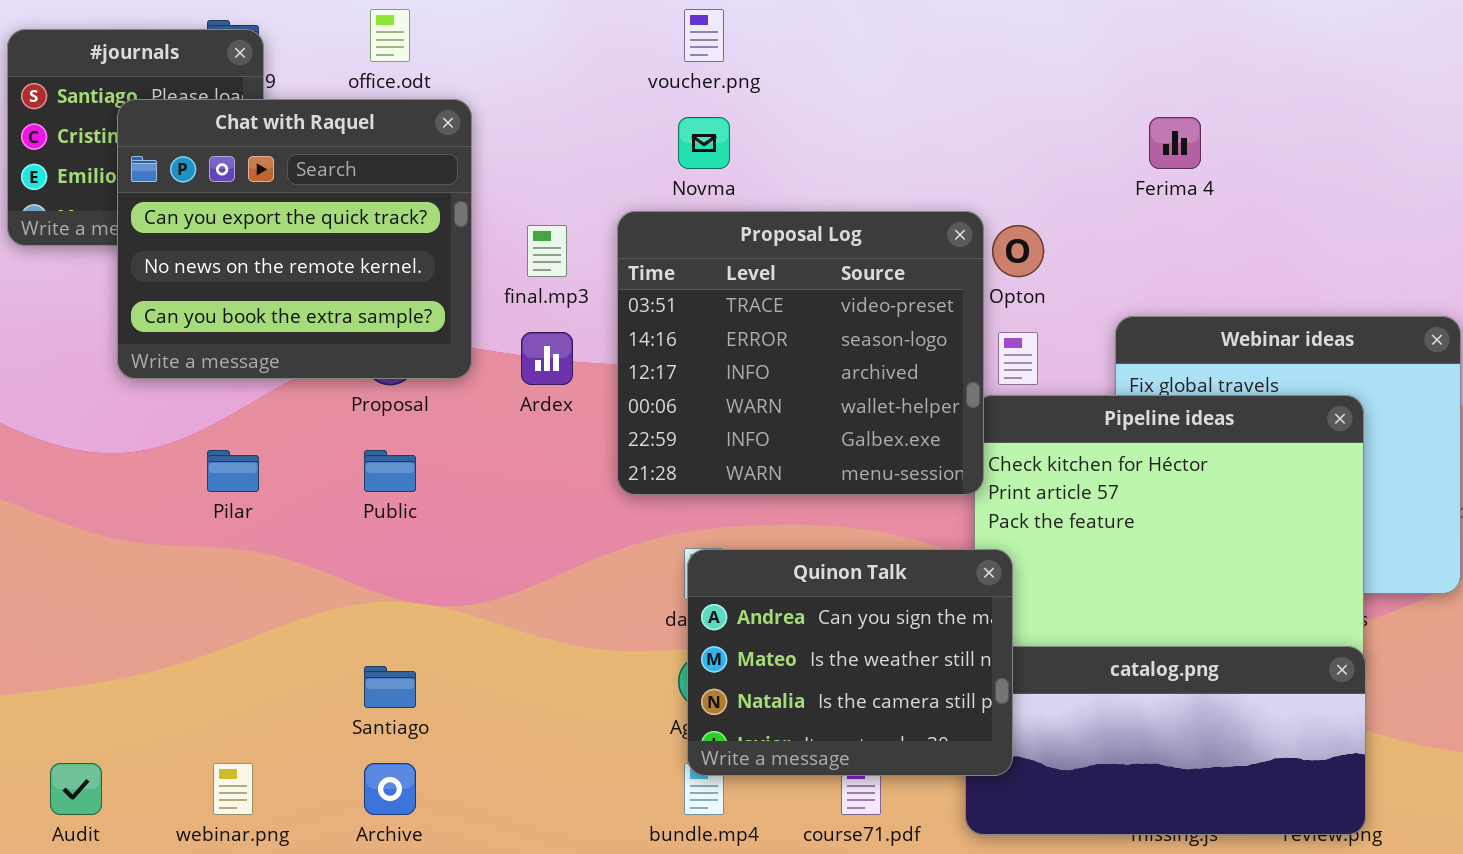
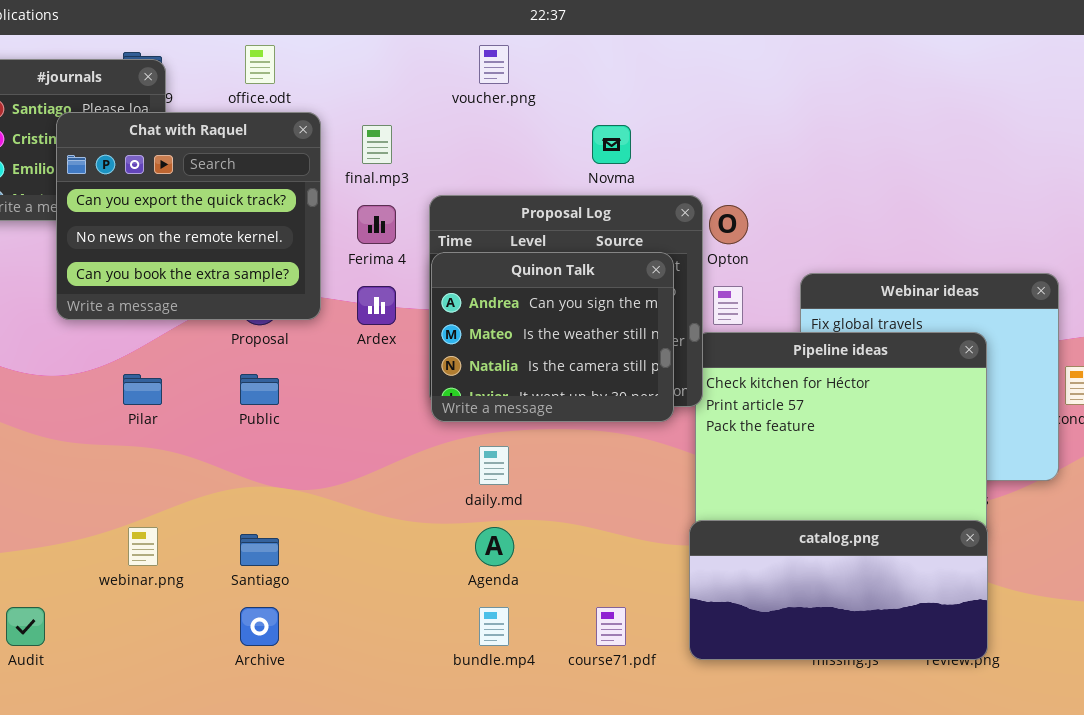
Novma: [678,117,730,169] -> [592,125,631,164], moved
Ferima 4: [1149,117,1201,169] -> [357,205,396,244], moved
final.mp3: [527,225,567,277] -> [362,125,392,164], moved
Quinon Talk: [687,549,1013,776] -> [431,252,674,422], moved
webinar.png: [213,763,253,815] -> [128,527,158,566], moved

